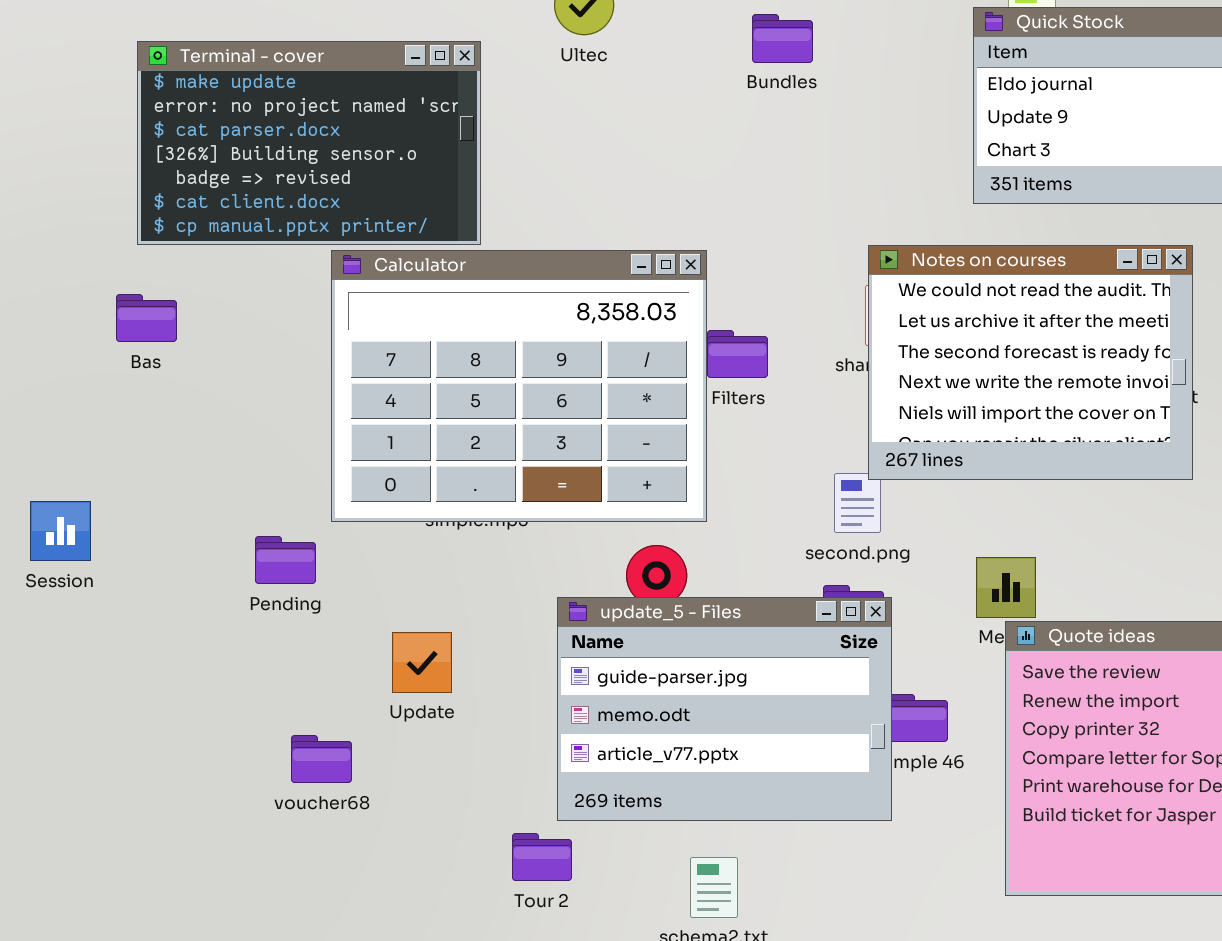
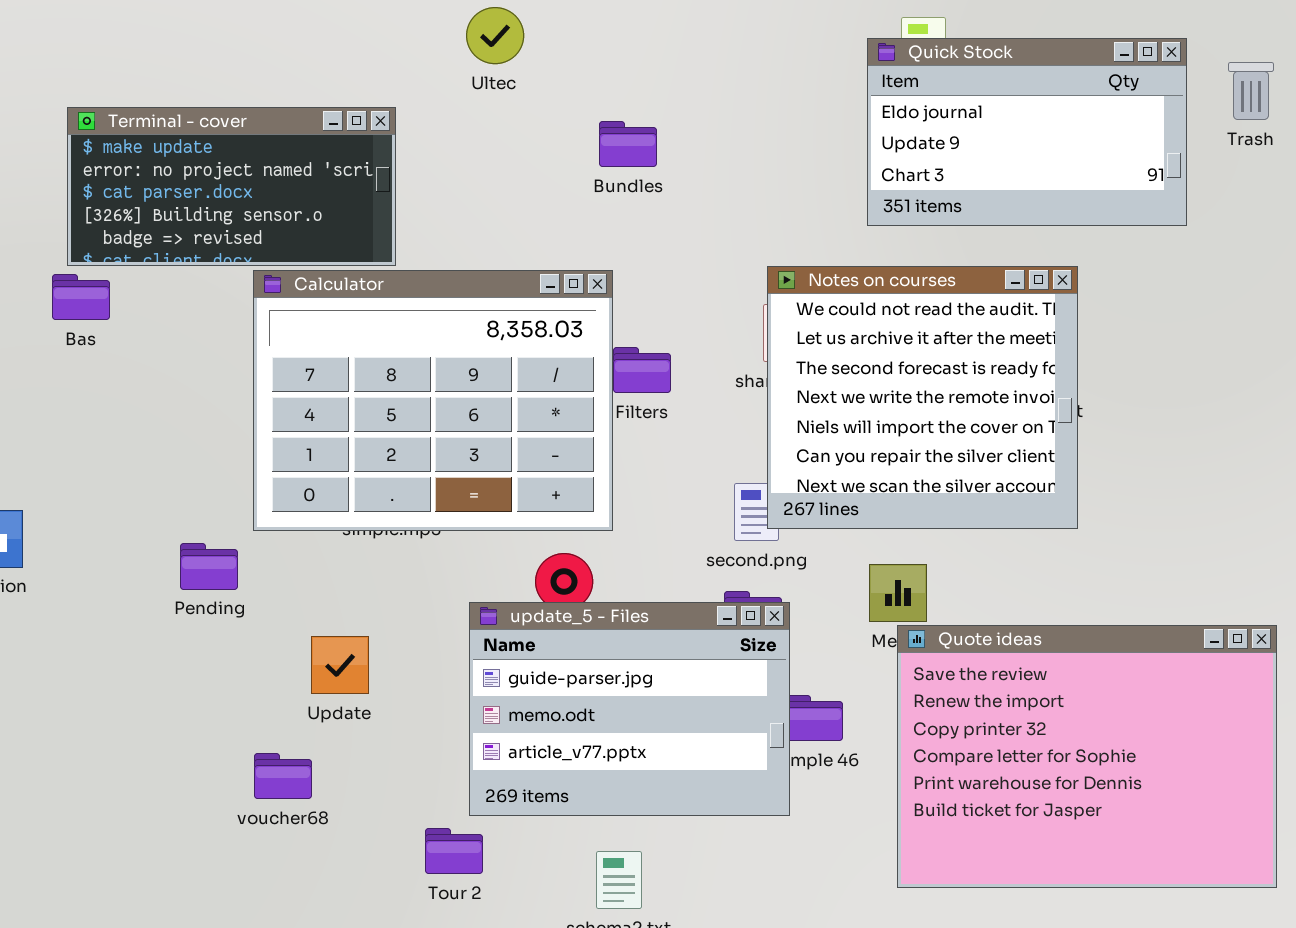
Bundles: [752,14,813,63] -> [599,121,657,167], moved
Terminal - cover: [137,41,481,245] -> [67,107,396,266], resized
Notes on courses: [868,245,1193,480] -> [767,266,1078,529], resized
Bas: [116,294,177,342] -> [52,274,110,320], moved
voucher68: [291,735,352,783] -> [254,753,312,799], moved

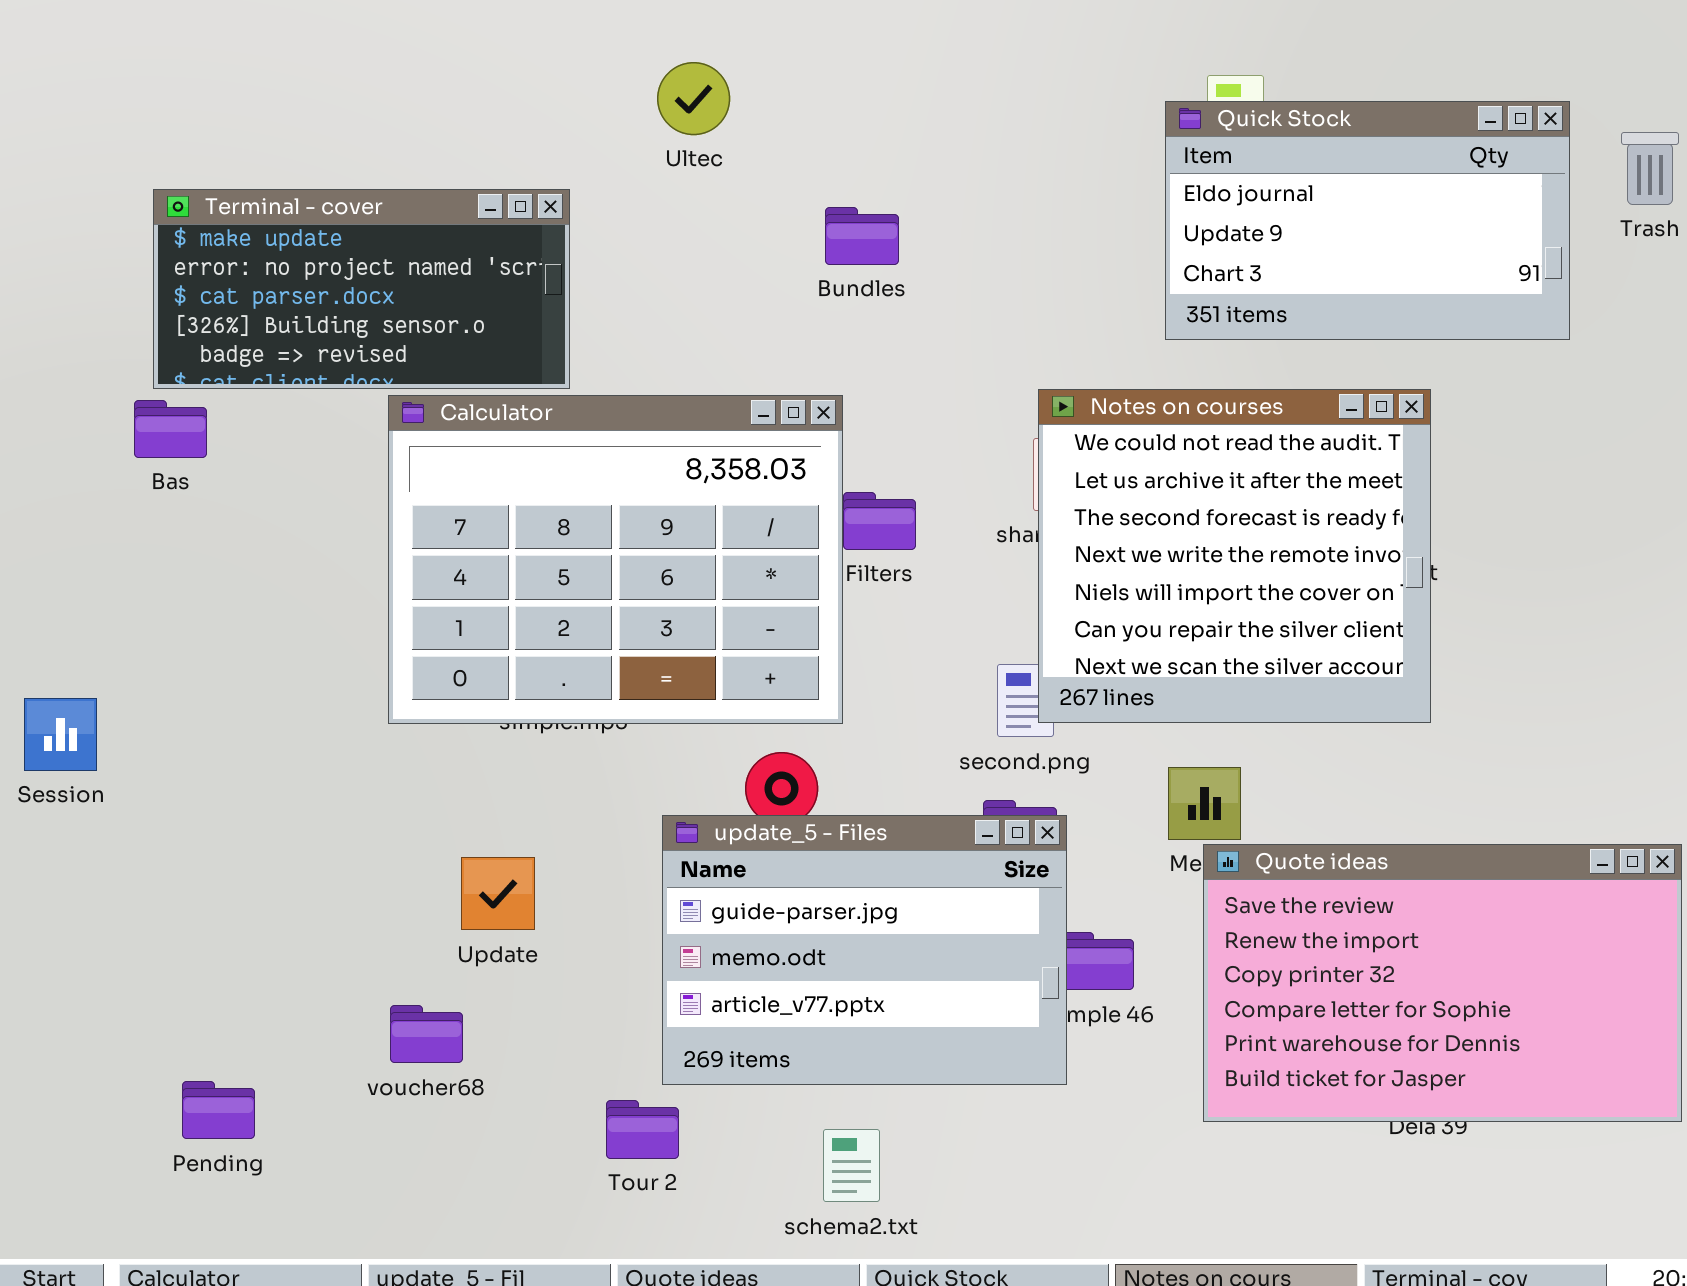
Pending: [180,543,238,590] -> [182,1081,255,1139], moved
Quote ideas: [897,625,1277,888] -> [1203,844,1682,1122], resized

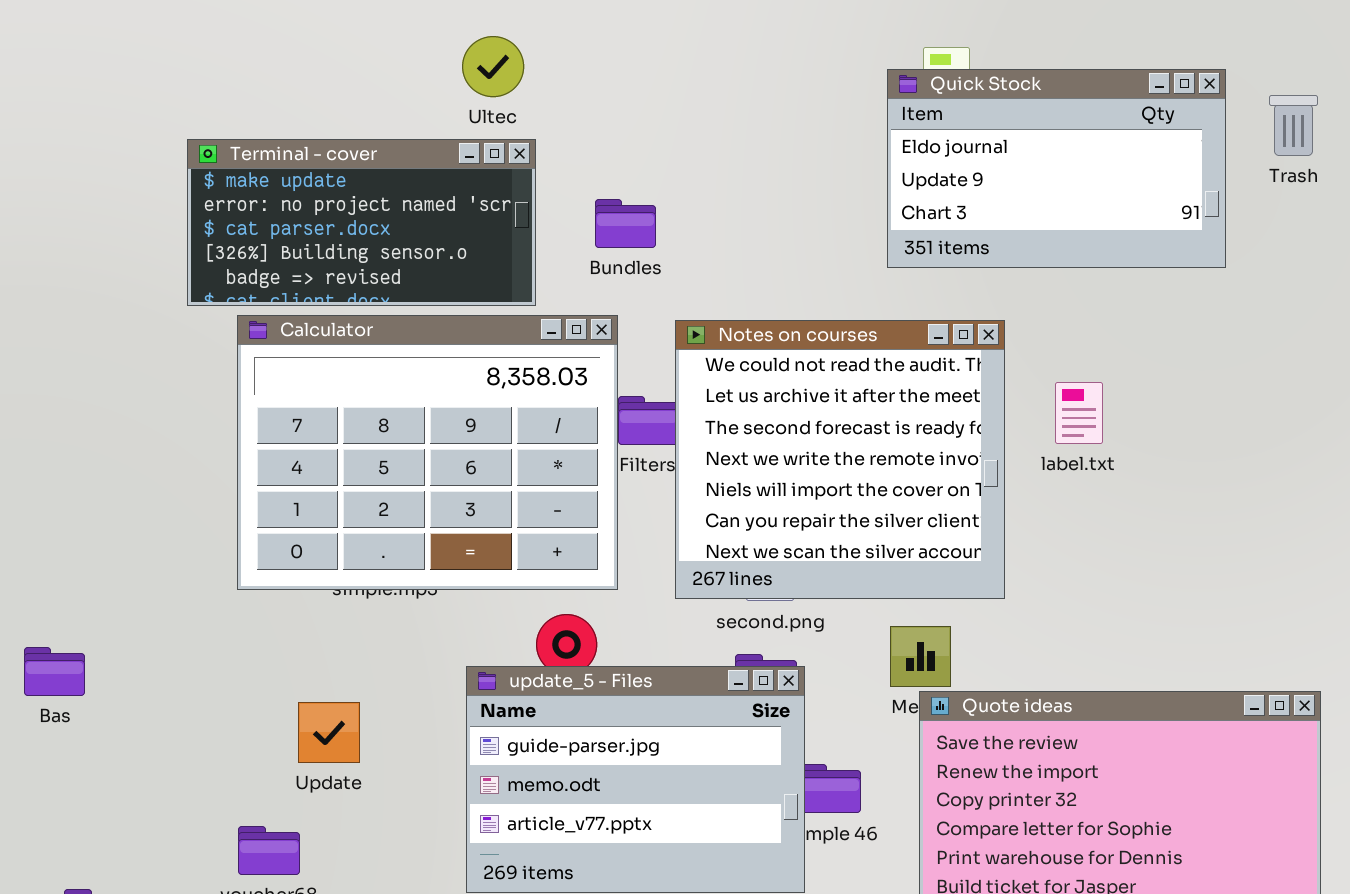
Terminal - cover: [153,189,570,389] -> [187,139,536,306], moved
Bundles: [825,207,899,265] -> [595,199,656,248], moved
Notes on courses: [1038,389,1431,723] -> [675,320,1005,599], moved
Bas: [134,400,207,458] -> [24,647,85,696], moved

